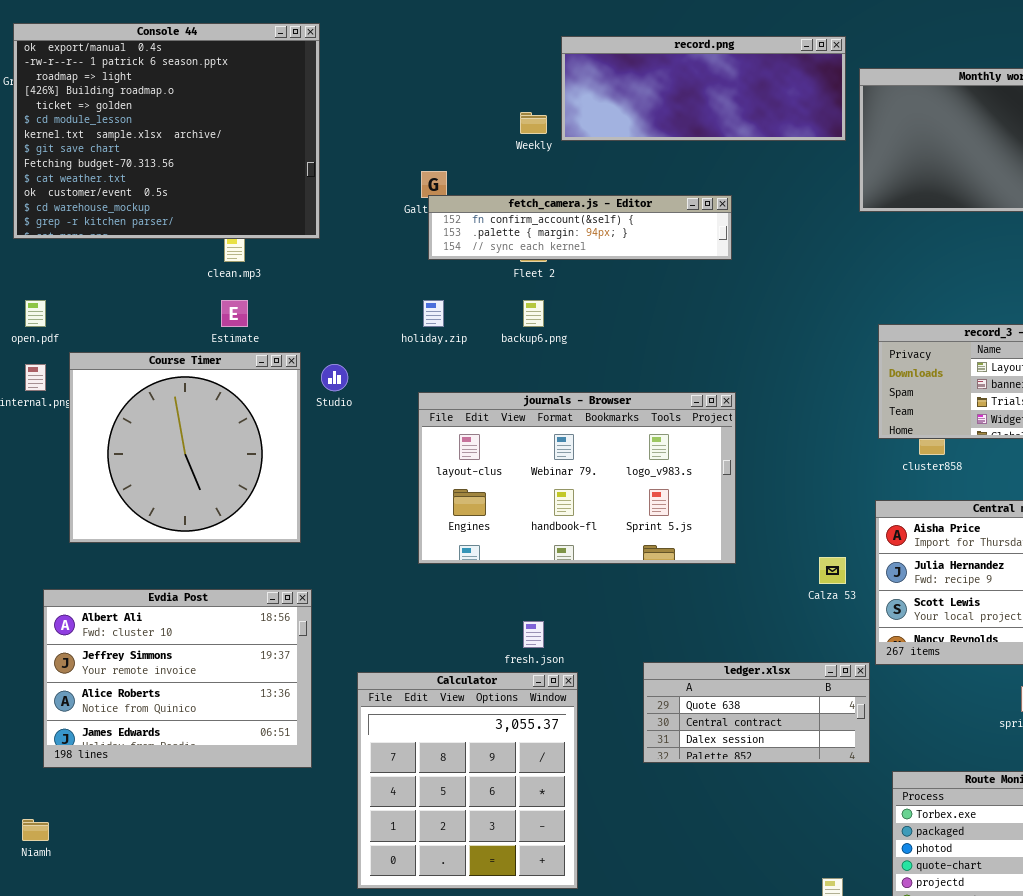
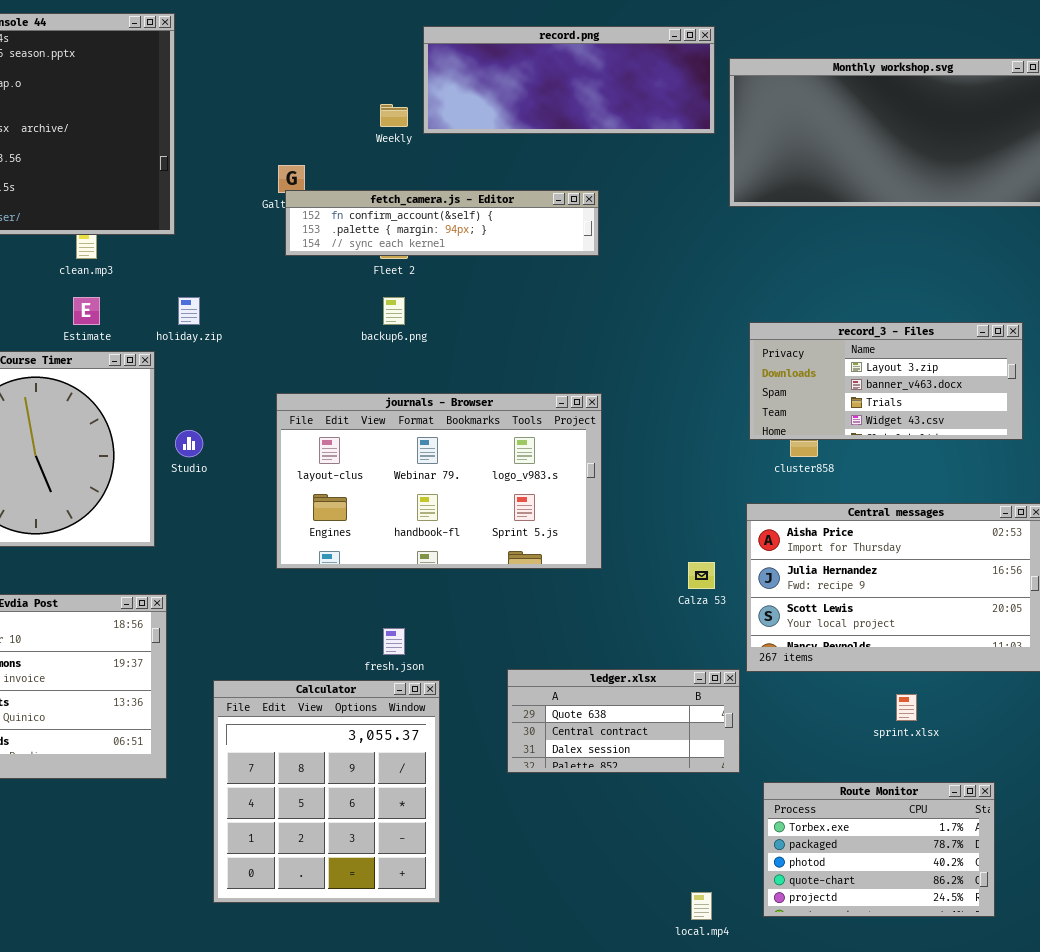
holiday.zip: [423,300,444,327] -> [178,297,200,325], moved
Studio: [321,364,348,391] -> [175,430,203,457], moved

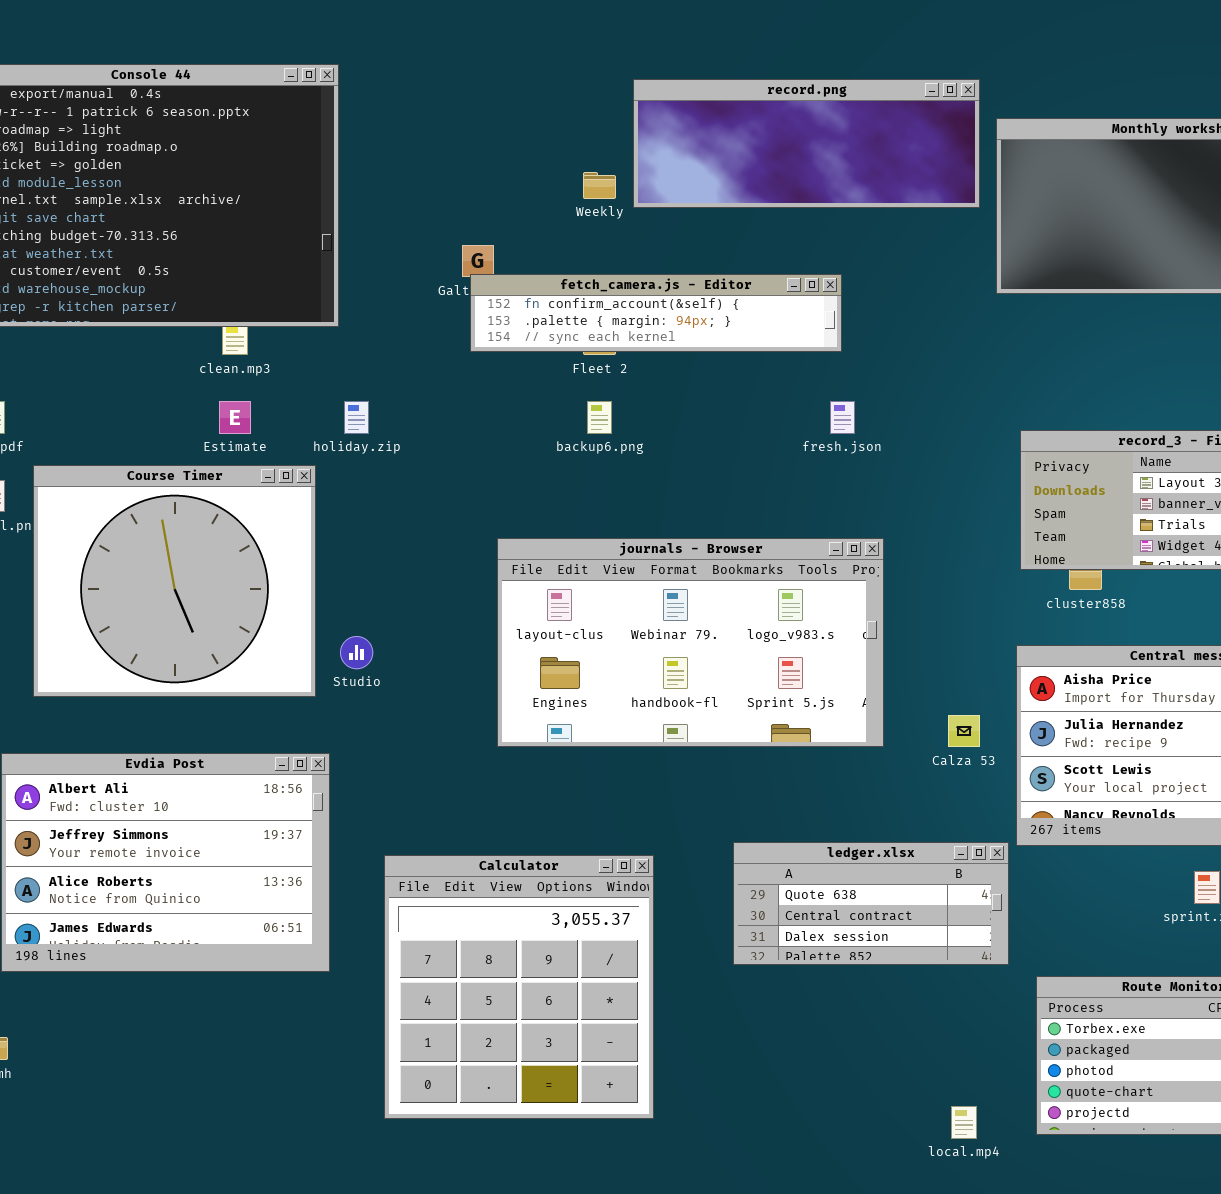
journals - Browser: [276,393,602,569] -> [497,538,884,747], moved
Studio: [175,430,203,457] -> [340,636,373,669], moved
fresh.json: [383,628,405,655] -> [830,401,855,434], moved

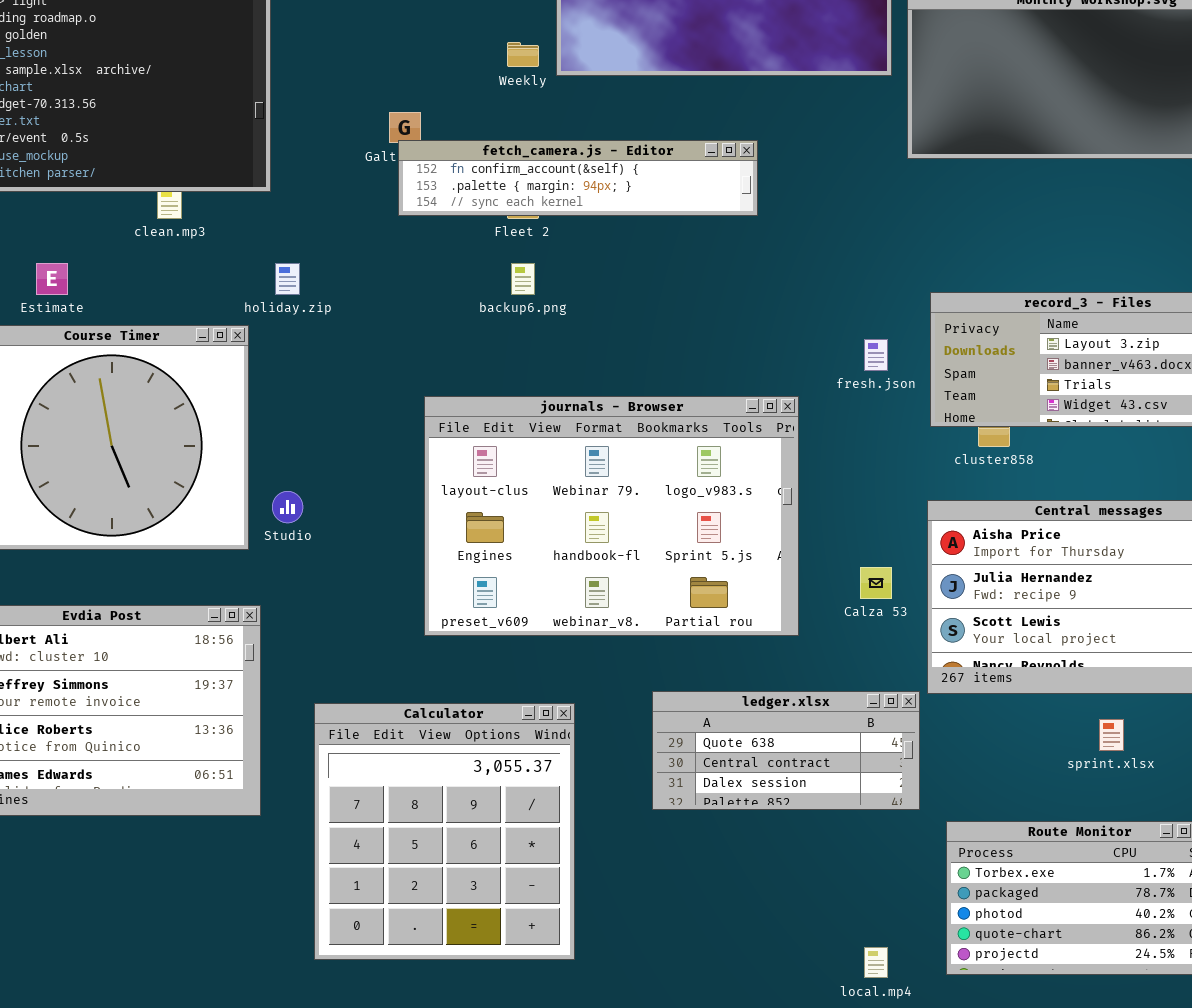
Estimate: [219,401,251,434] -> [36,263,68,295], moved
fresh.json: [830,401,855,434] -> [864,339,888,371], moved
journals - Browser: [497,538,884,747] -> [424,396,799,636], resized

